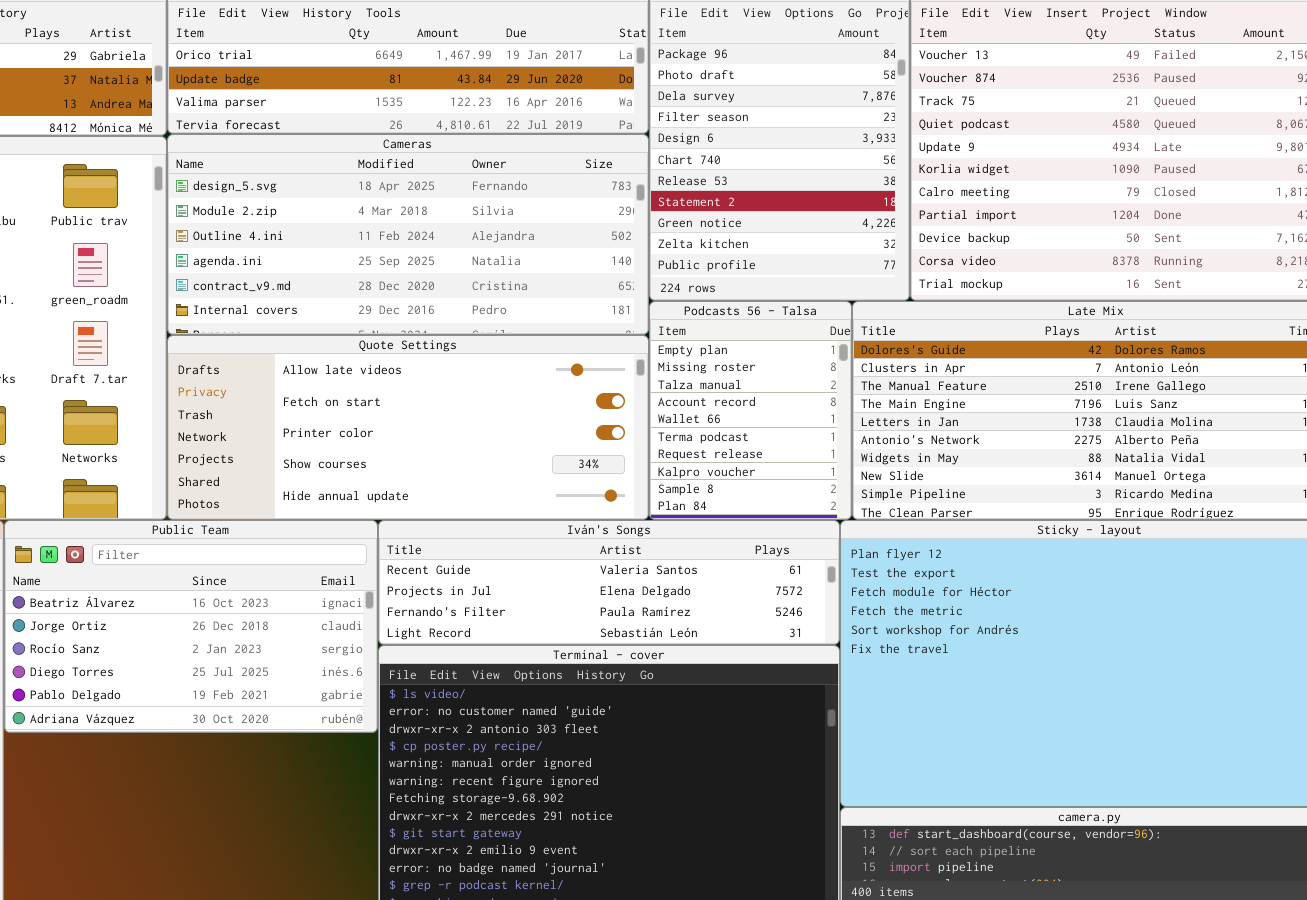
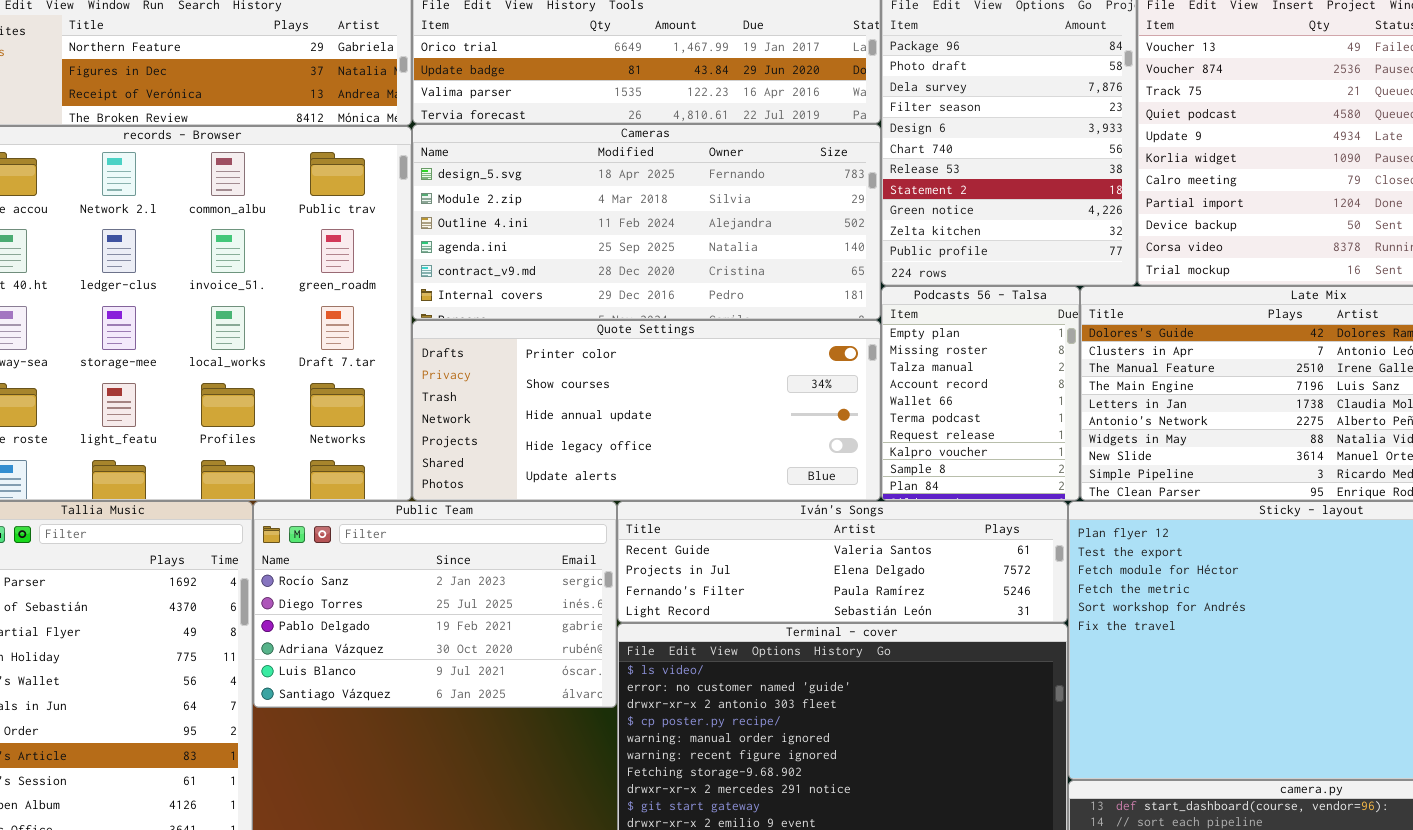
Quote Settings: [167,335,649,520] -> [412,320,881,501], scrolled down 2 rows
Public Team: [4,520,378,733] -> [253,501,617,708], scrolled down 2 rows

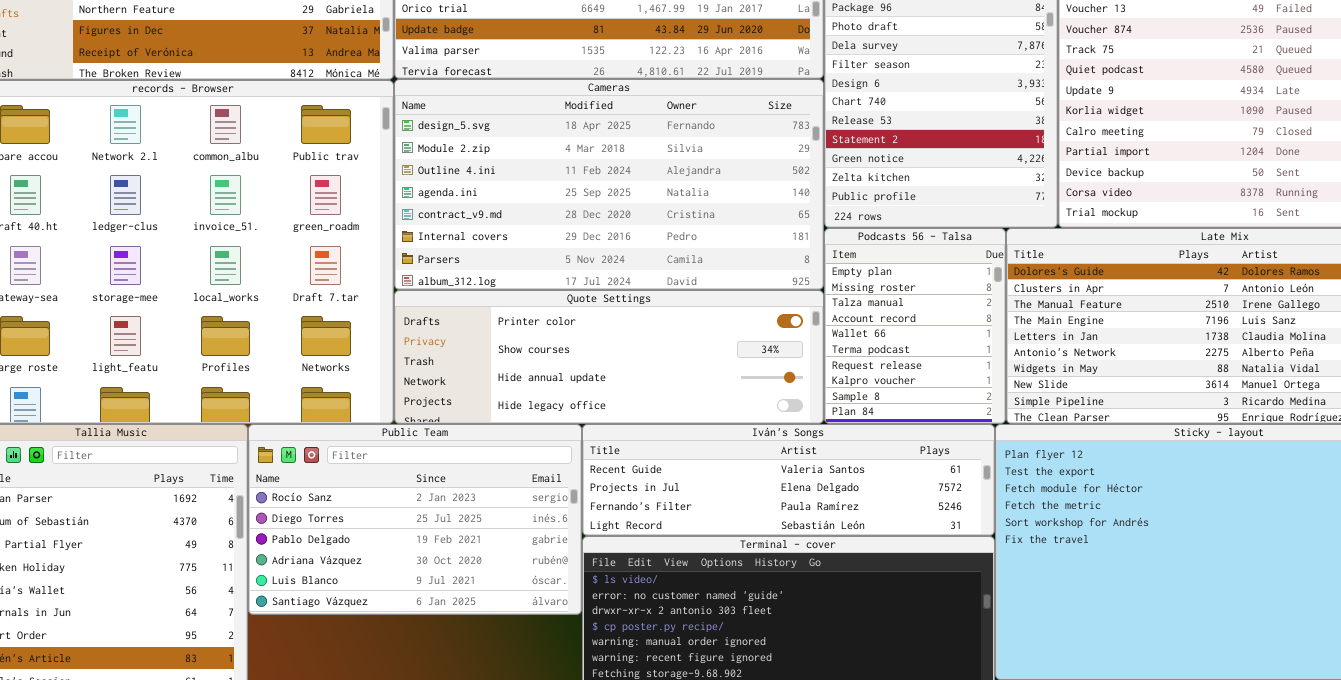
Cameras: [412,124,881,320] -> [394,79,824,290], resized
Quote Settings: [412,320,881,501] -> [394,290,824,424], resized

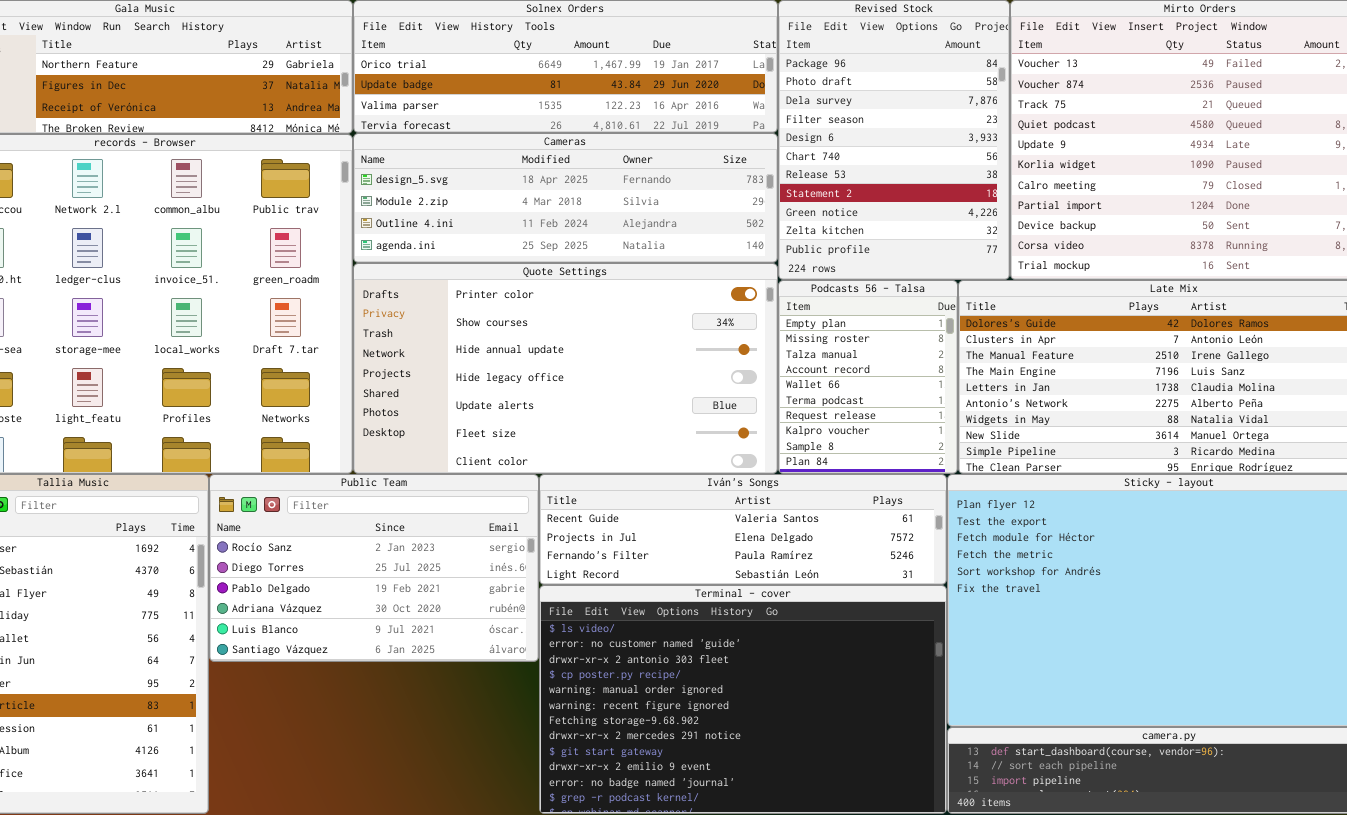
Cameras: [394,79,824,290] -> [353,133,778,263], resized
Quote Settings: [394,290,824,424] -> [353,263,778,474], resized

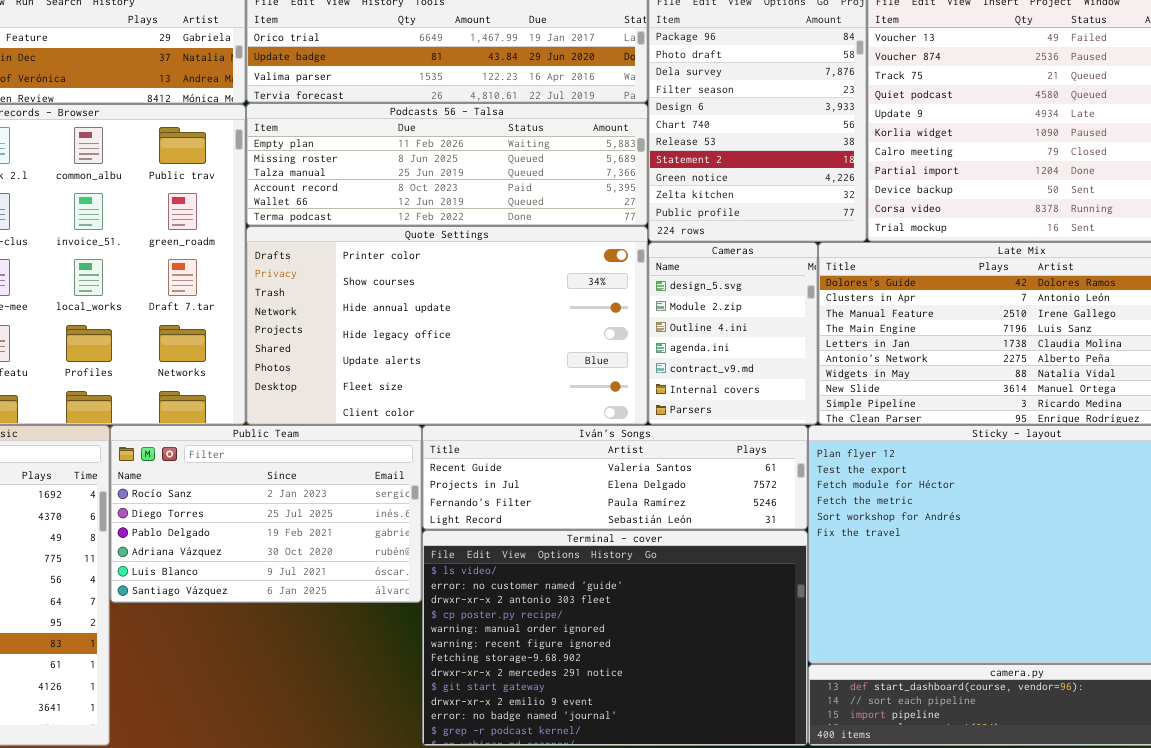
Cameras: [353,133,778,263] -> [648,242,818,425], moved, resized
Podcasts 56 - Talsa: [778,280,958,474] -> [246,103,648,226], moved, resized

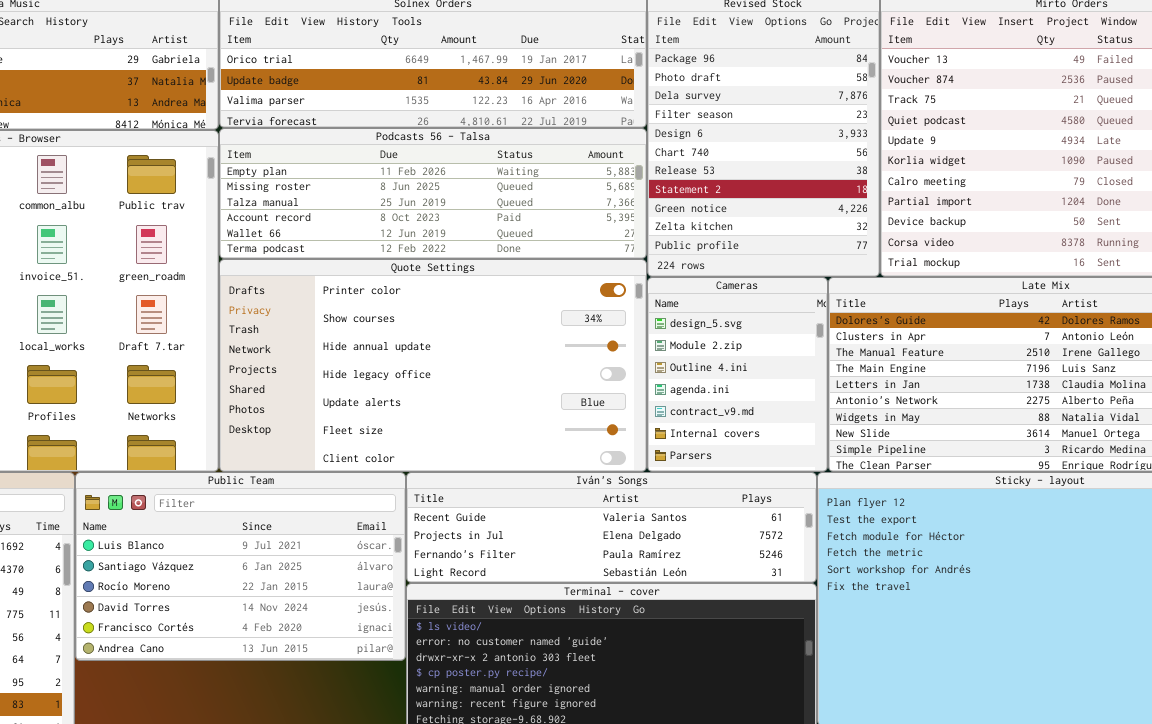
Public Team: [110,425,422,603] -> [75,472,406,661], scrolled down 4 rows

